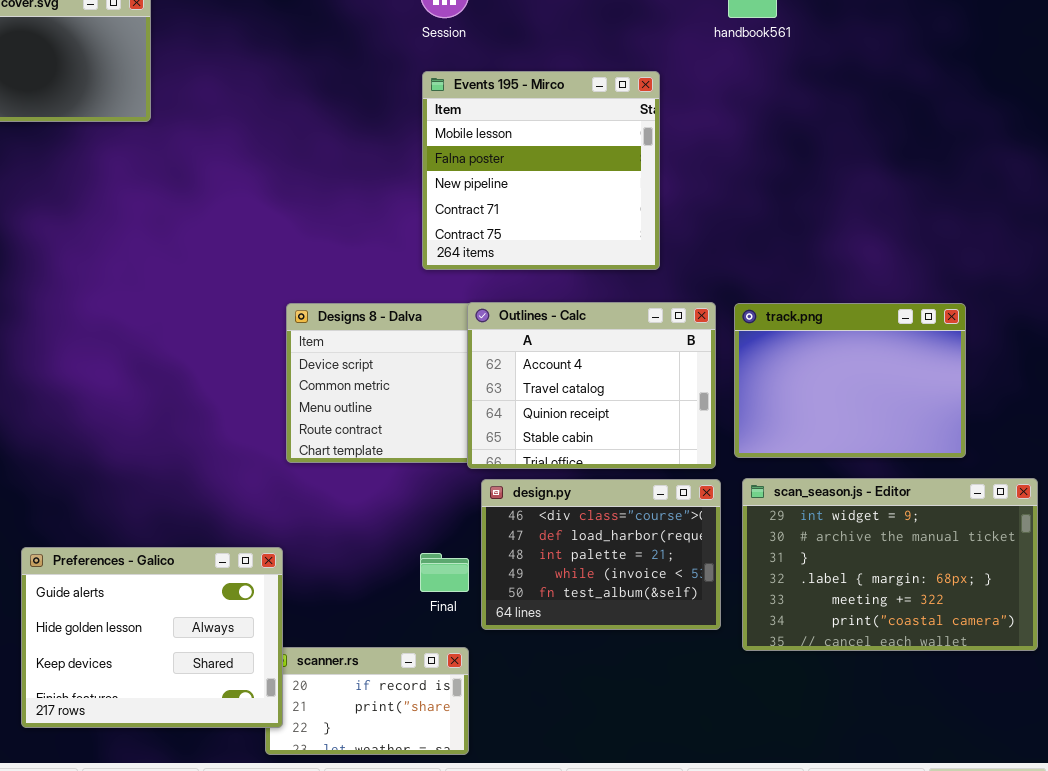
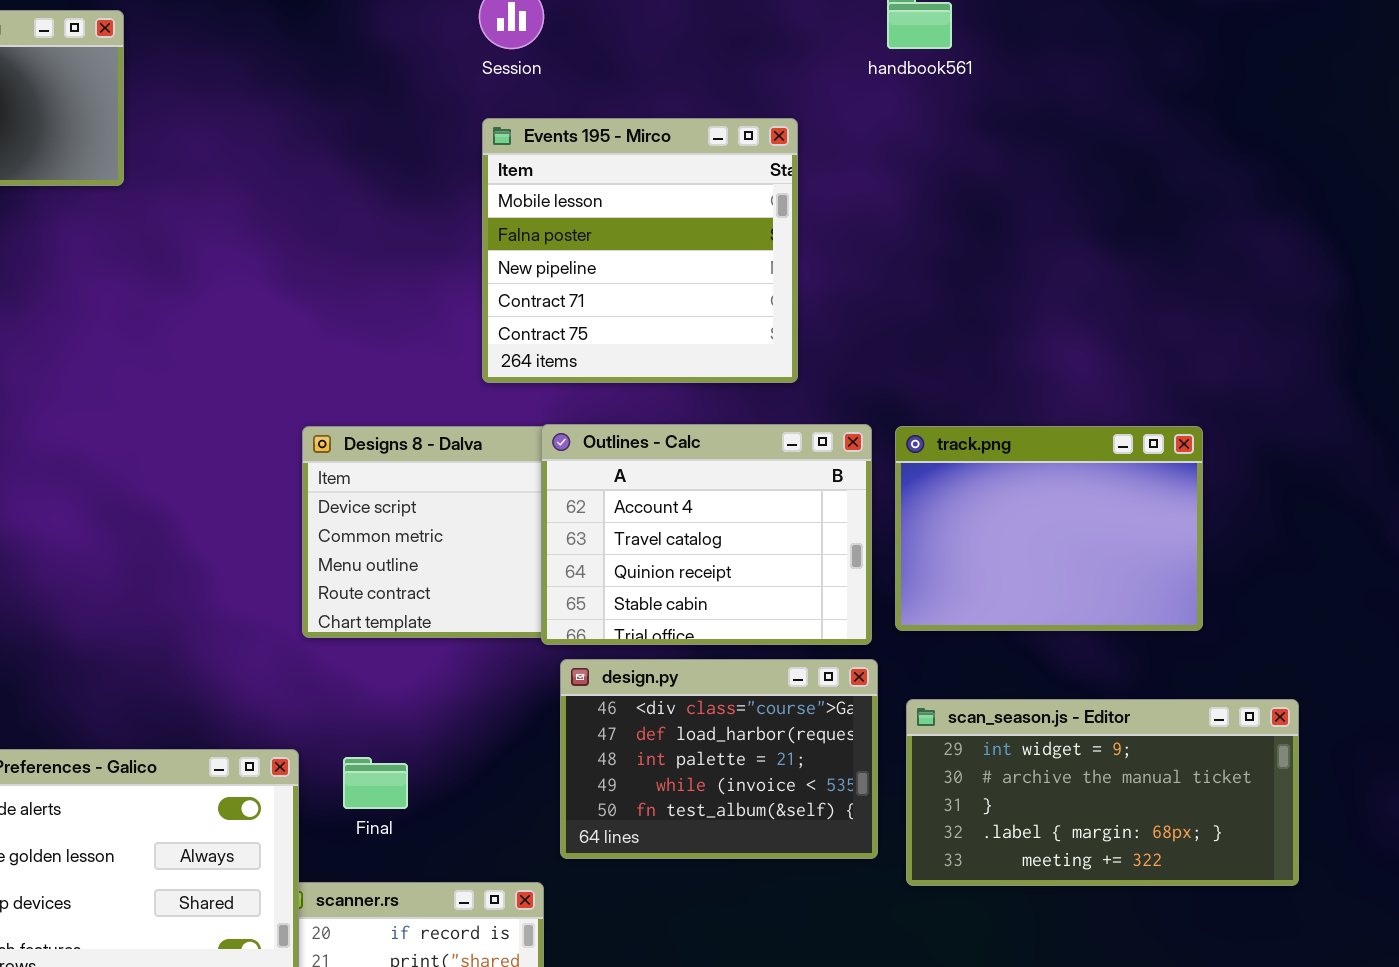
scan_season.js - Editor: [742,478,1038,651] -> [906,699,1299,886], resized
Final: [420,553,469,592] -> [343,757,408,809], moved

